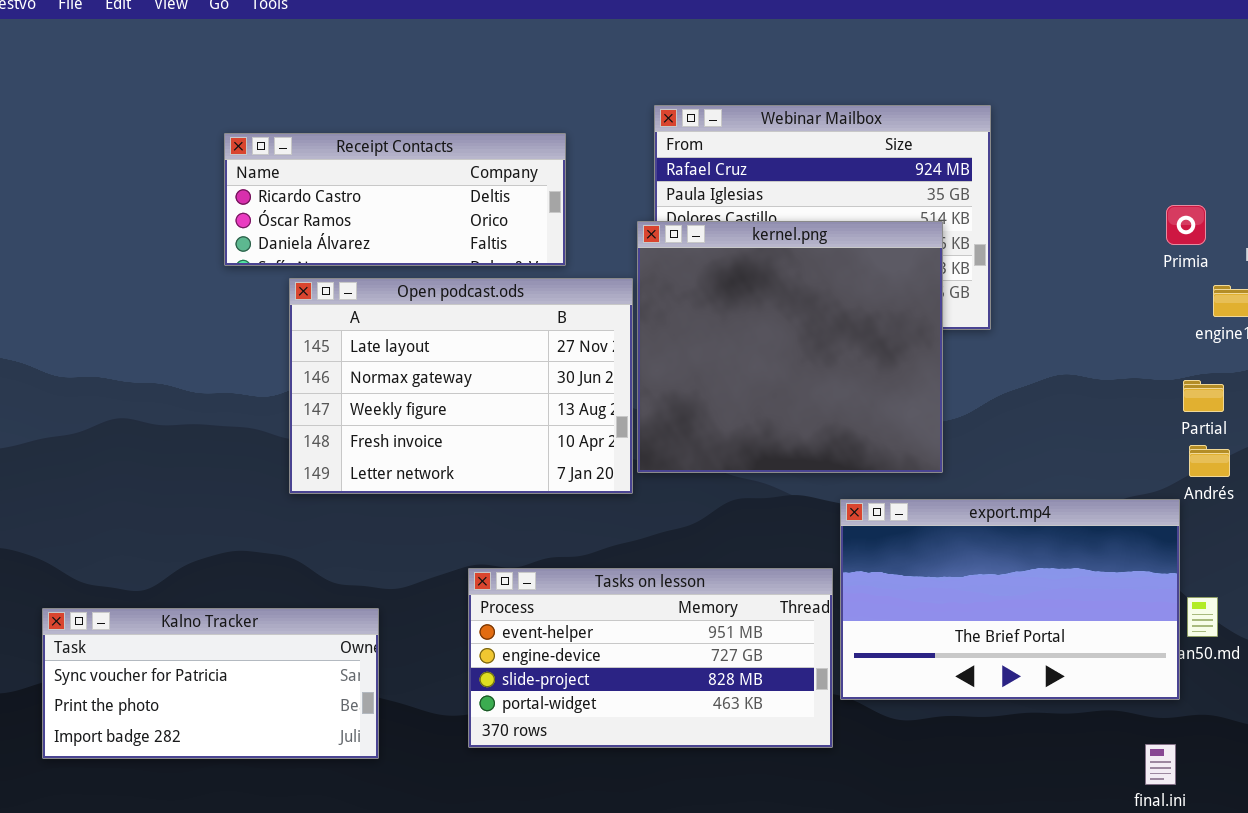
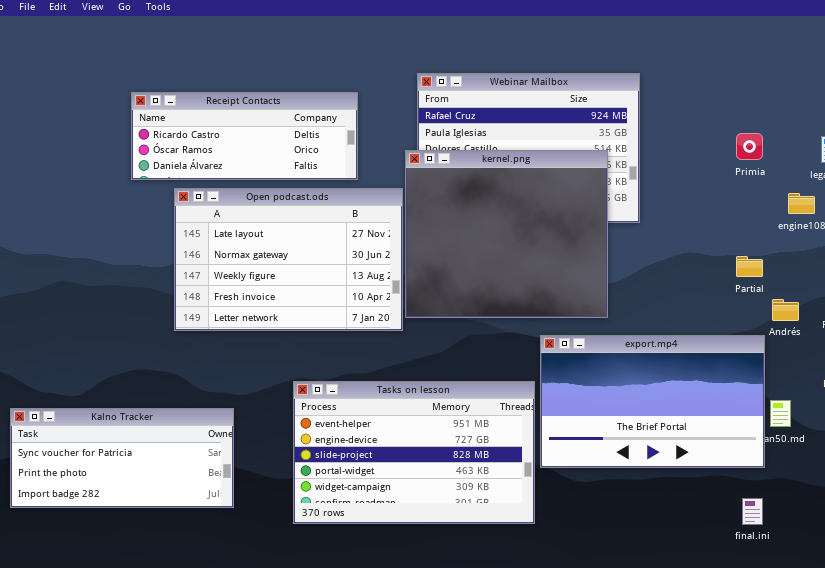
Primia: [1166,205,1206,245] -> [736,133,763,160], moved
Partial: [1183,380,1224,412] -> [736,256,763,277], moved
Tasks on lesson: [468,568,833,748] -> [293,381,535,524], resized

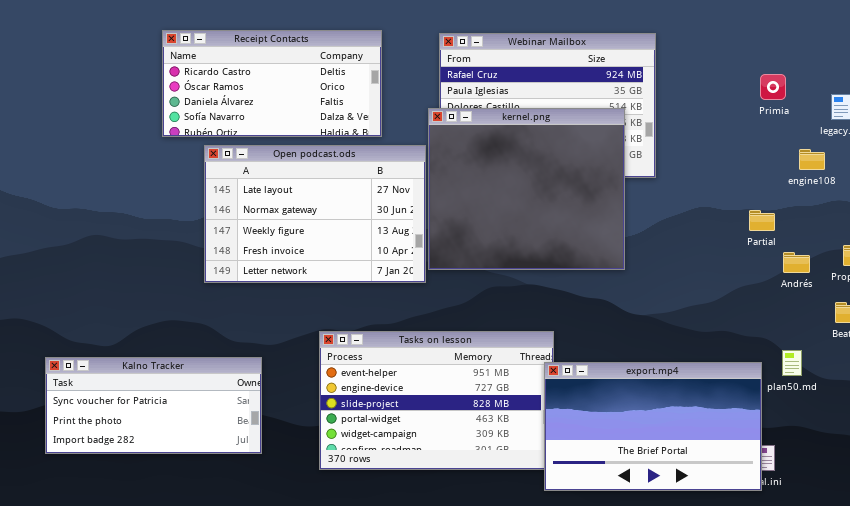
Receipt Contacts: [131,92,358,180] -> [162,30,382,137], resized
Primia: [736,133,763,160] -> [760,74,786,100], moved
export.mp4: [540,335,765,468] -> [544,362,762,491], moved

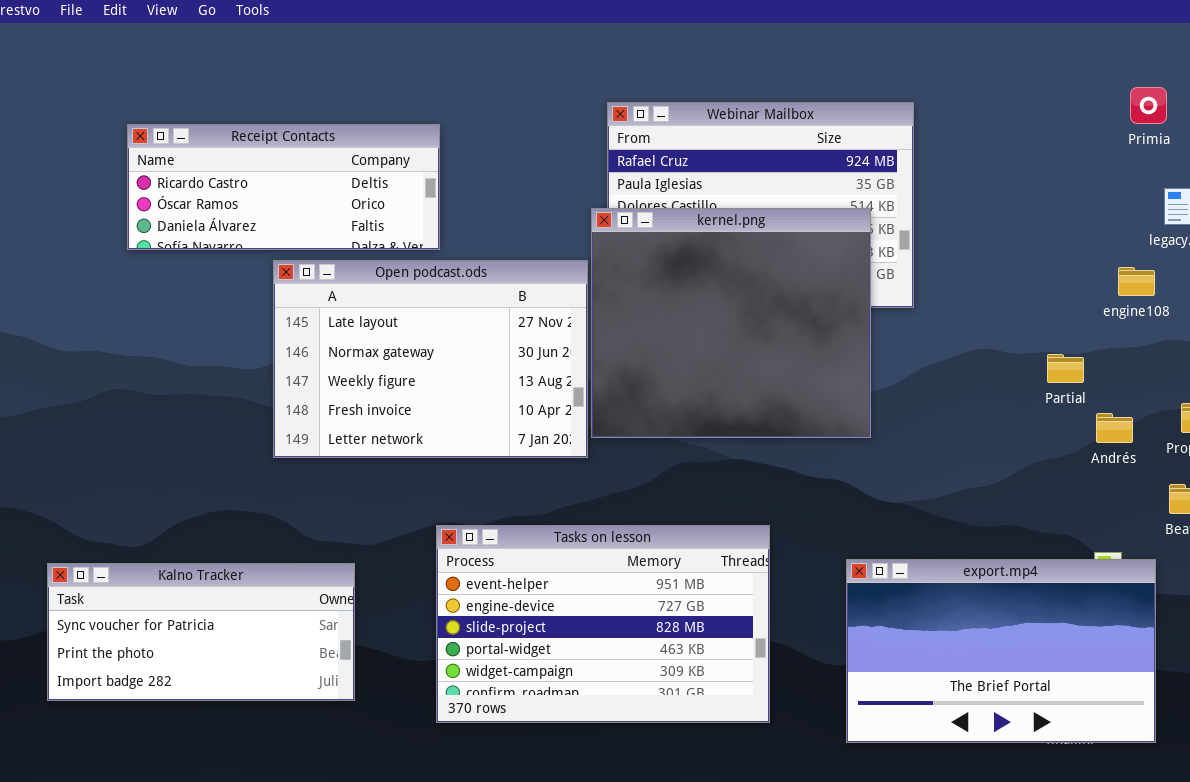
Receipt Contacts: [162,30,382,137] -> [127,124,440,250], moved, resized
Primia: [760,74,786,100] -> [1130,87,1167,124], moved
export.mp4: [544,362,762,491] -> [846,559,1156,743], moved

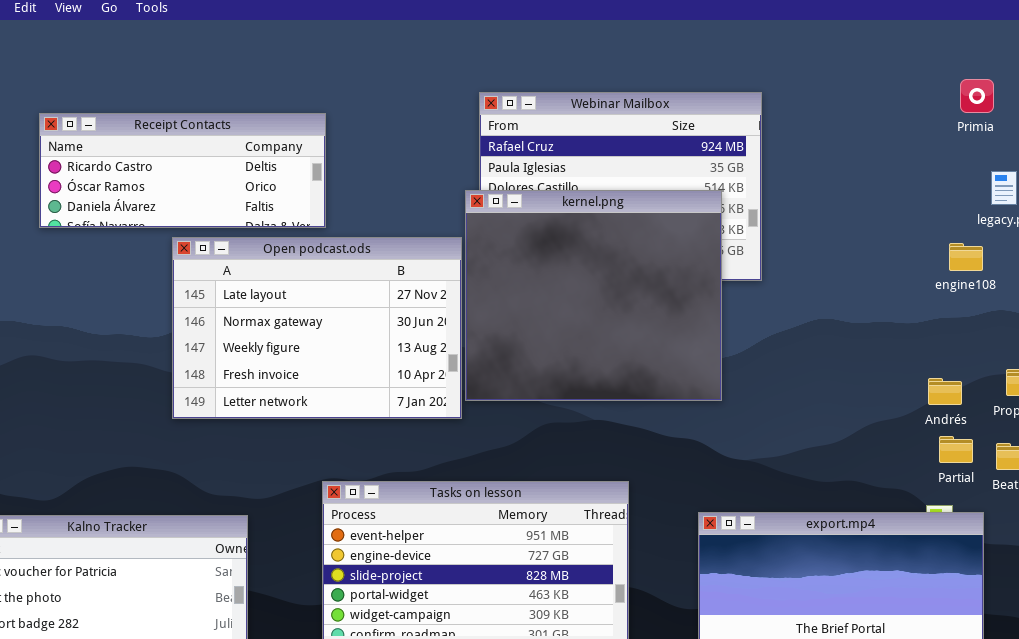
Partial: [1047,354,1084,383] -> [939,436,973,463], moved

